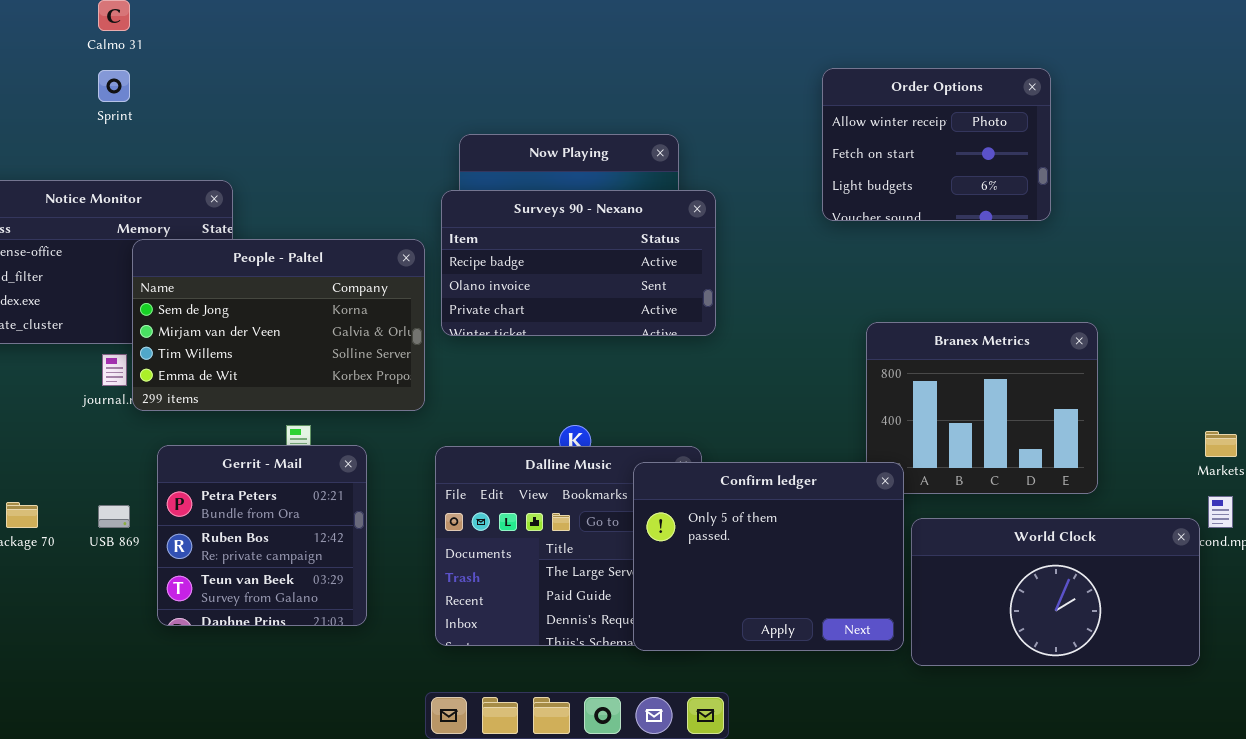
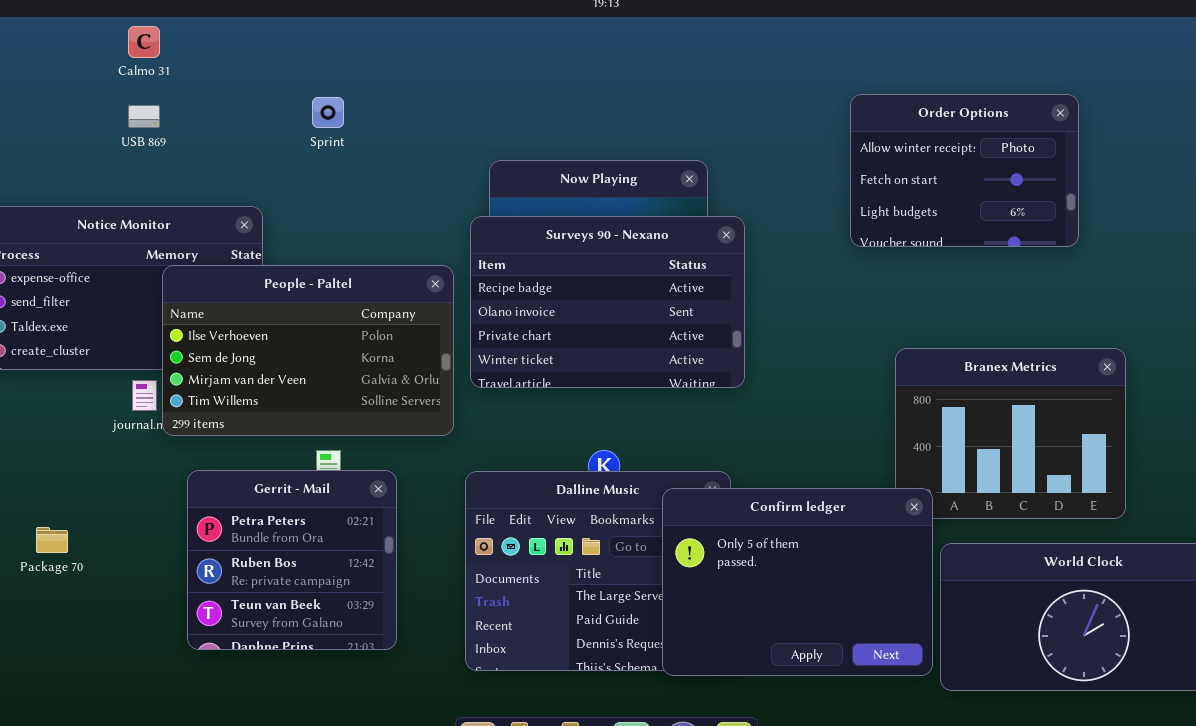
Sprint: [98,70,130,102] -> [312,97,344,128], moved
Surveys 90 - Nexano: [441,190,716,336] -> [470,216,745,388], resized
People - Paltel: [132,239,425,411] -> [162,265,454,436], scrolled up 1 row
USB 869: [98,505,130,528] -> [128,105,160,128], moved

